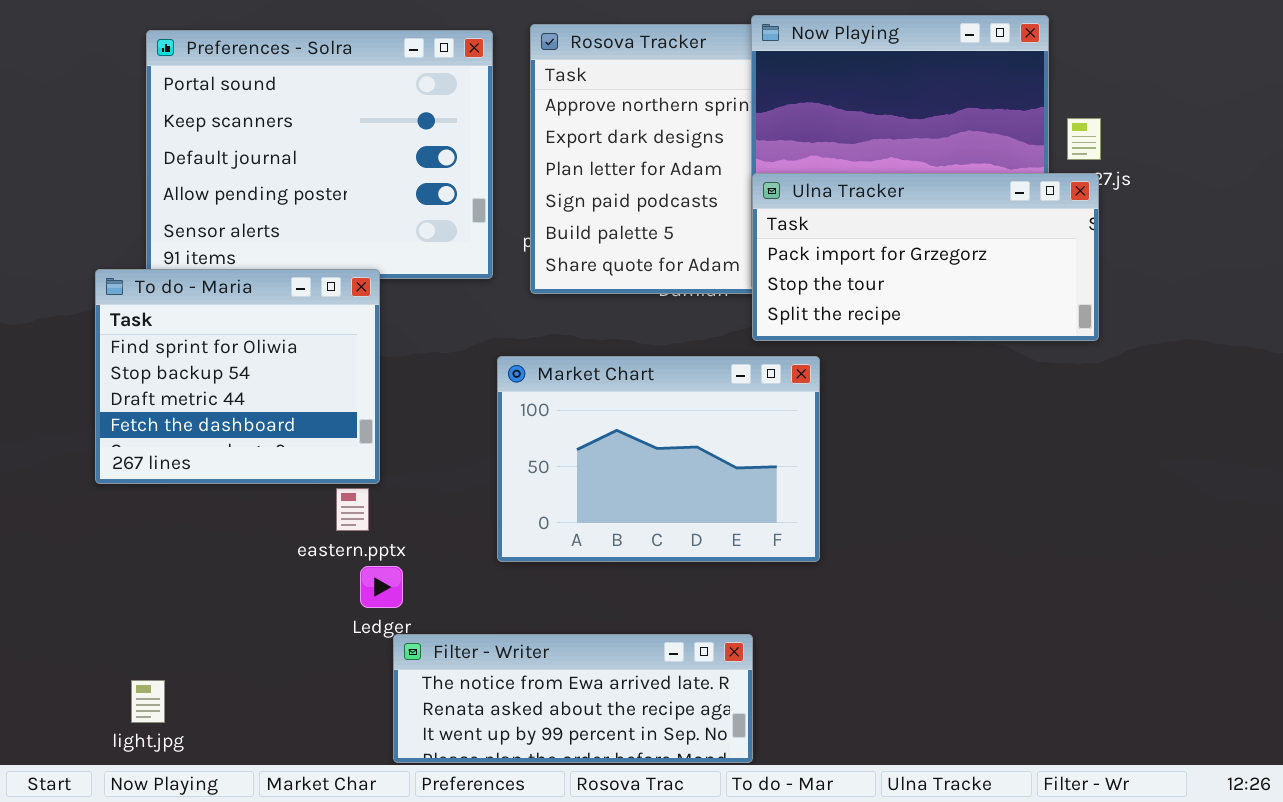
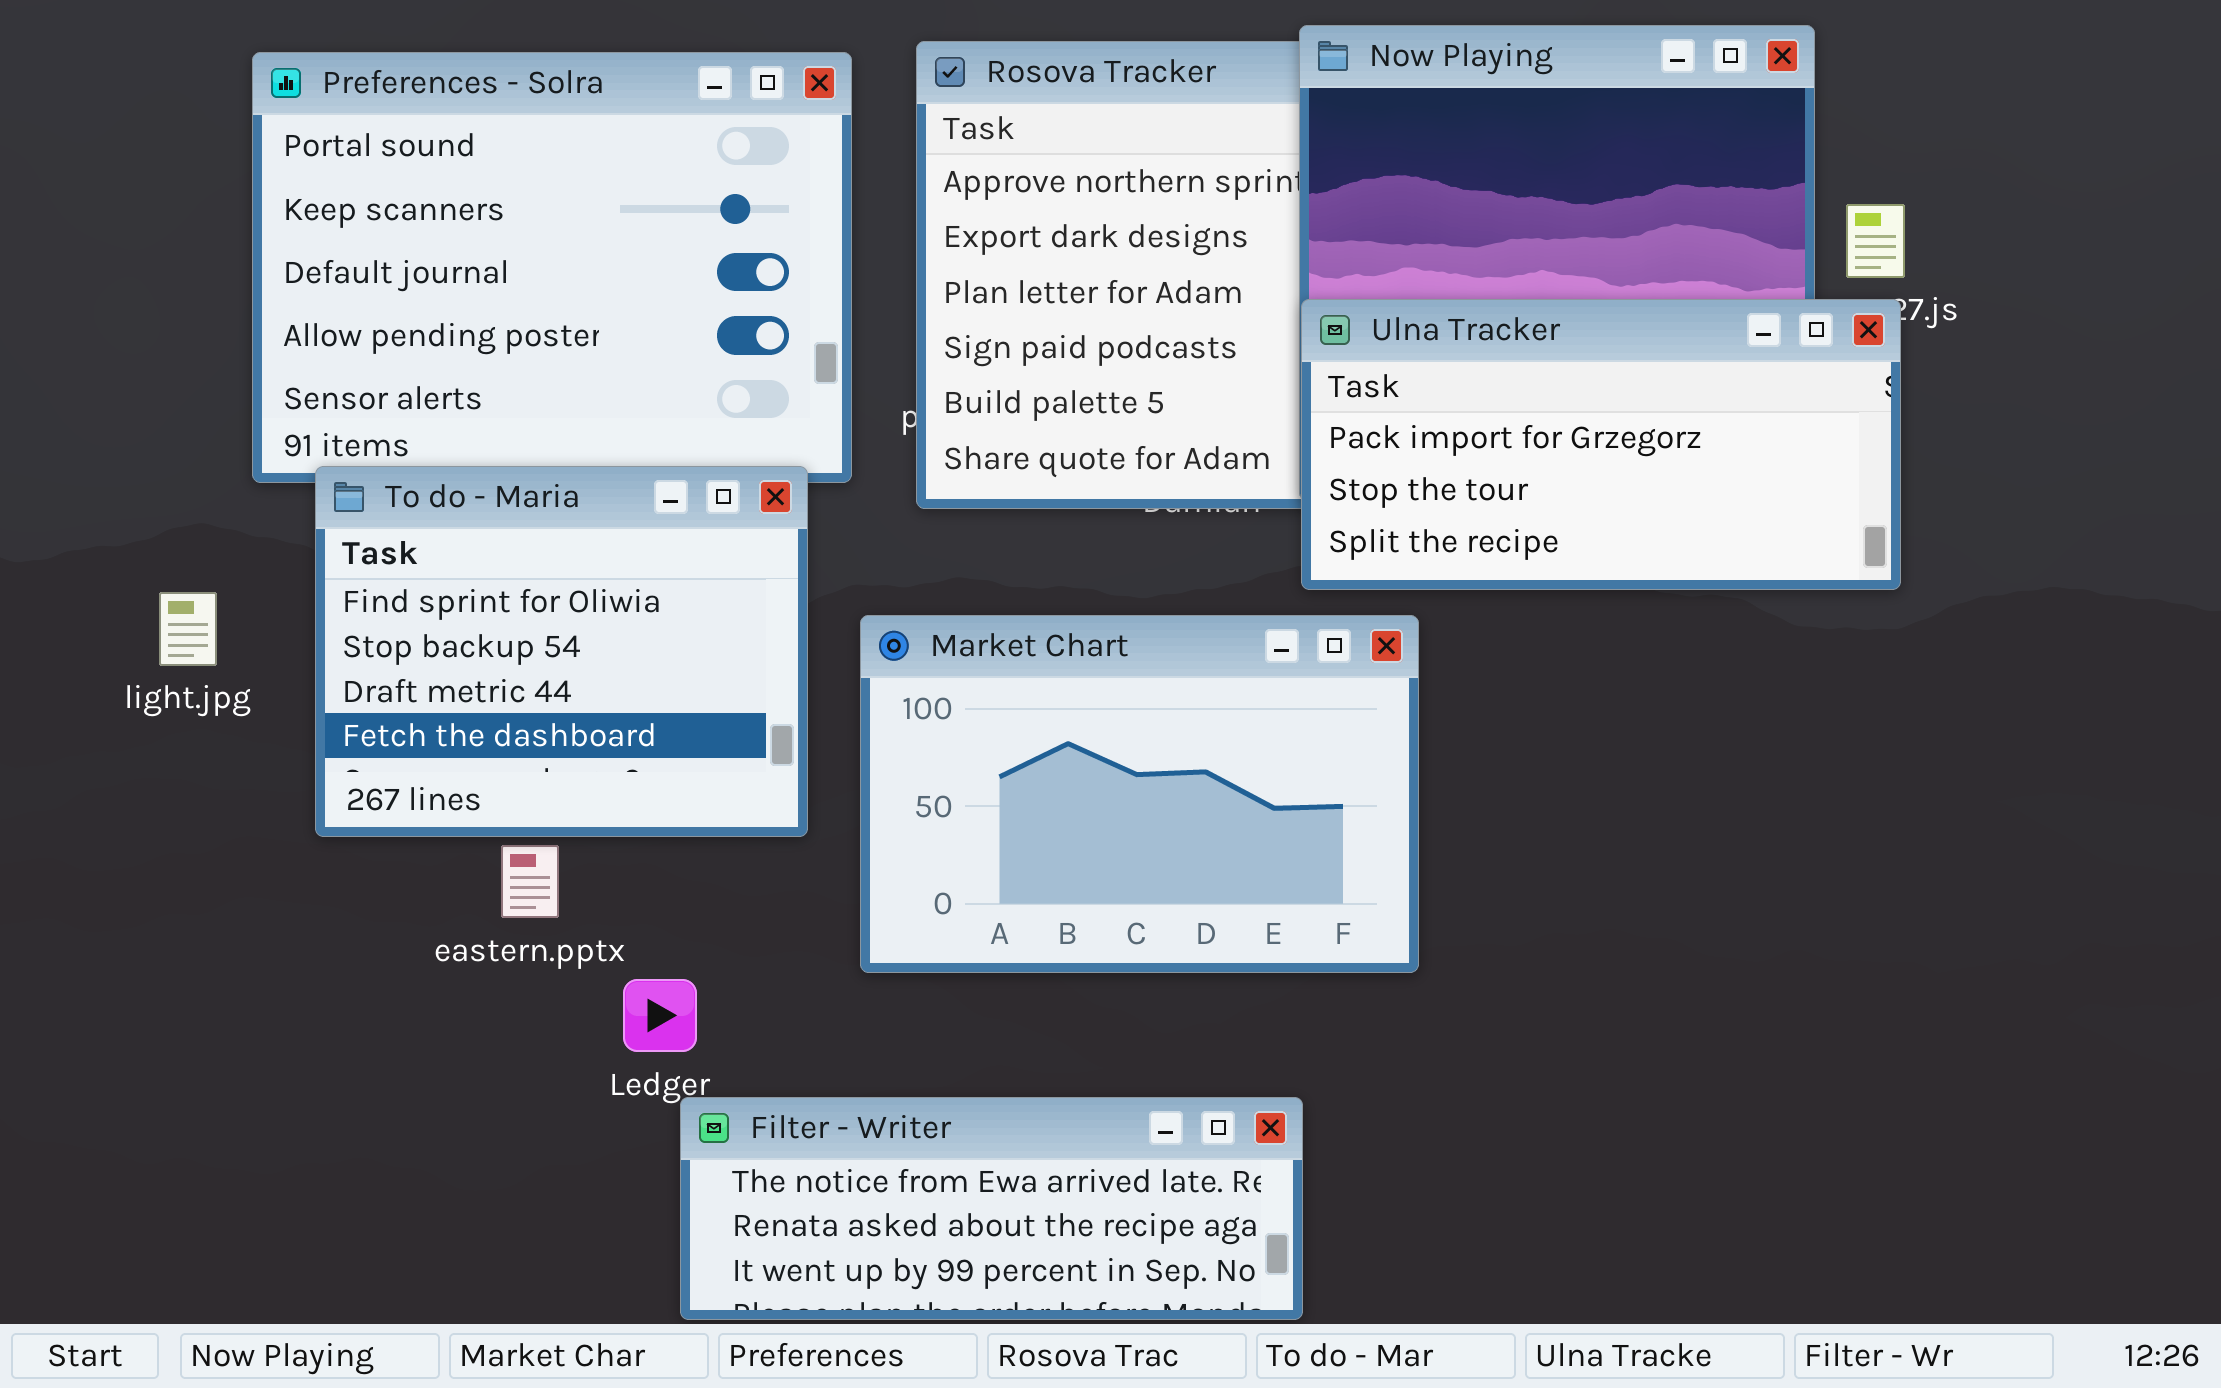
To do - Maria: [95,269,380,484] -> [315,466,808,837], moved
eastern.pptx: [336,488,369,531] -> [501,845,559,918], moved
light.jpg: [131,680,165,723] -> [159,592,217,666], moved

